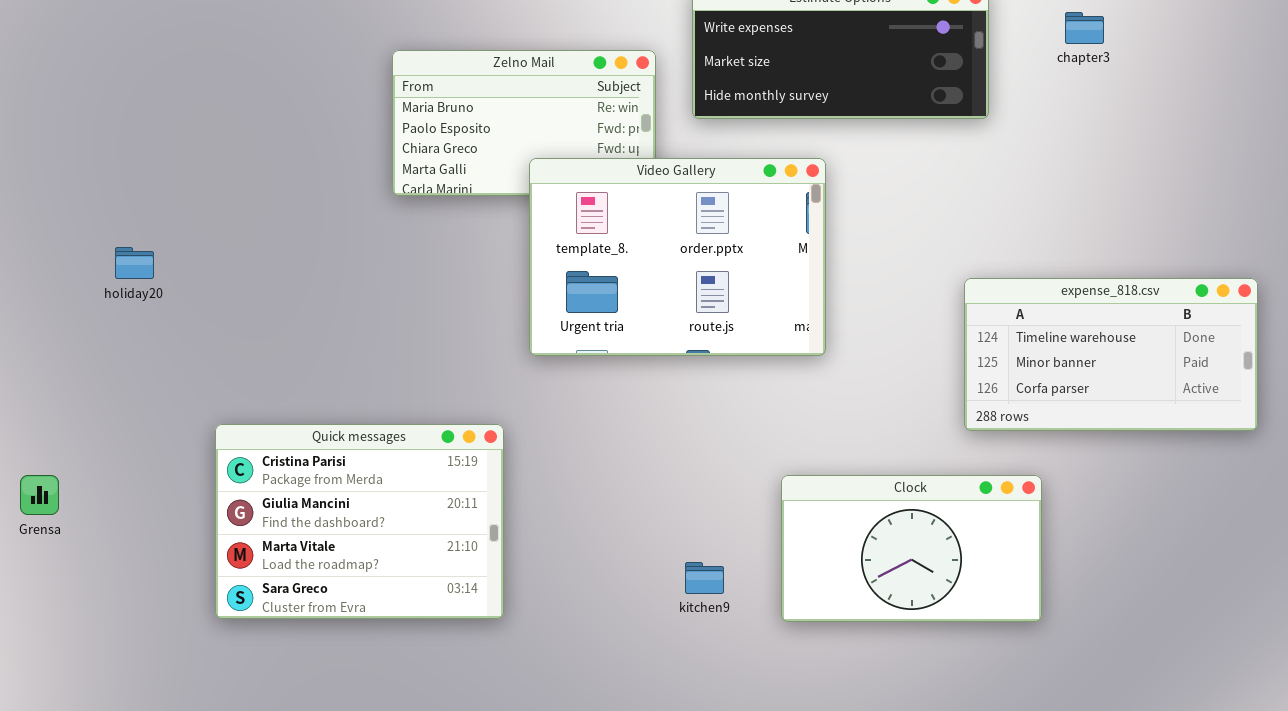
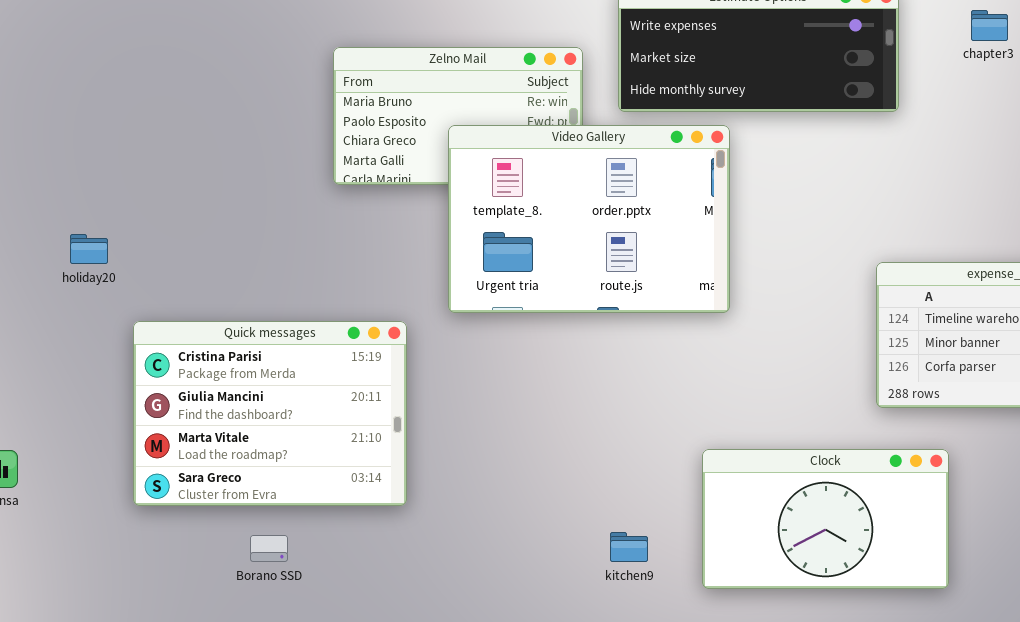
Video Gallery: [529,158,826,356] -> [448,125,730,313], moved
Quick messages: [215,424,504,619] -> [133,321,407,506], moved

